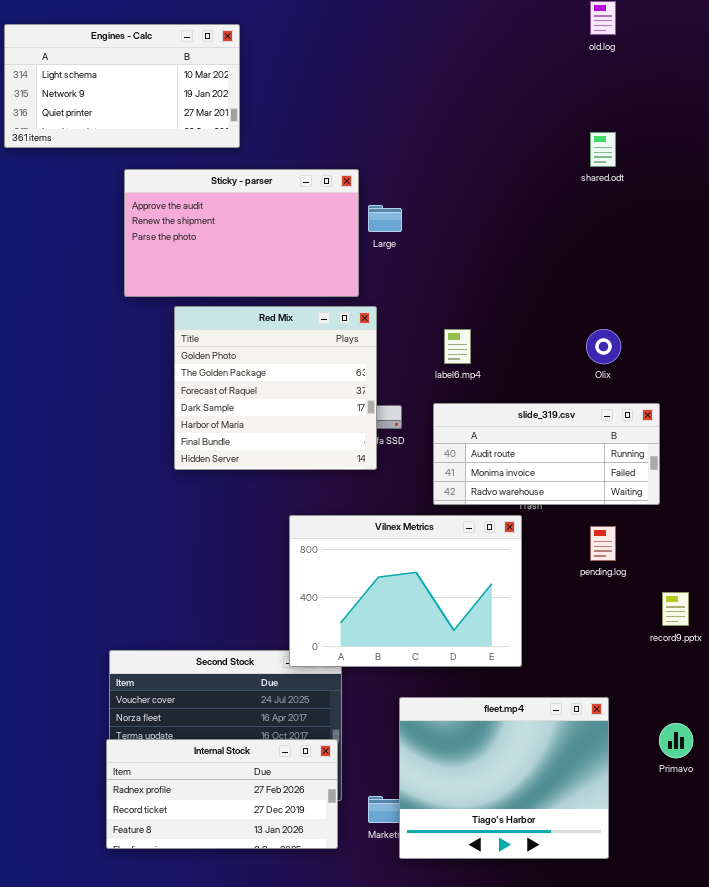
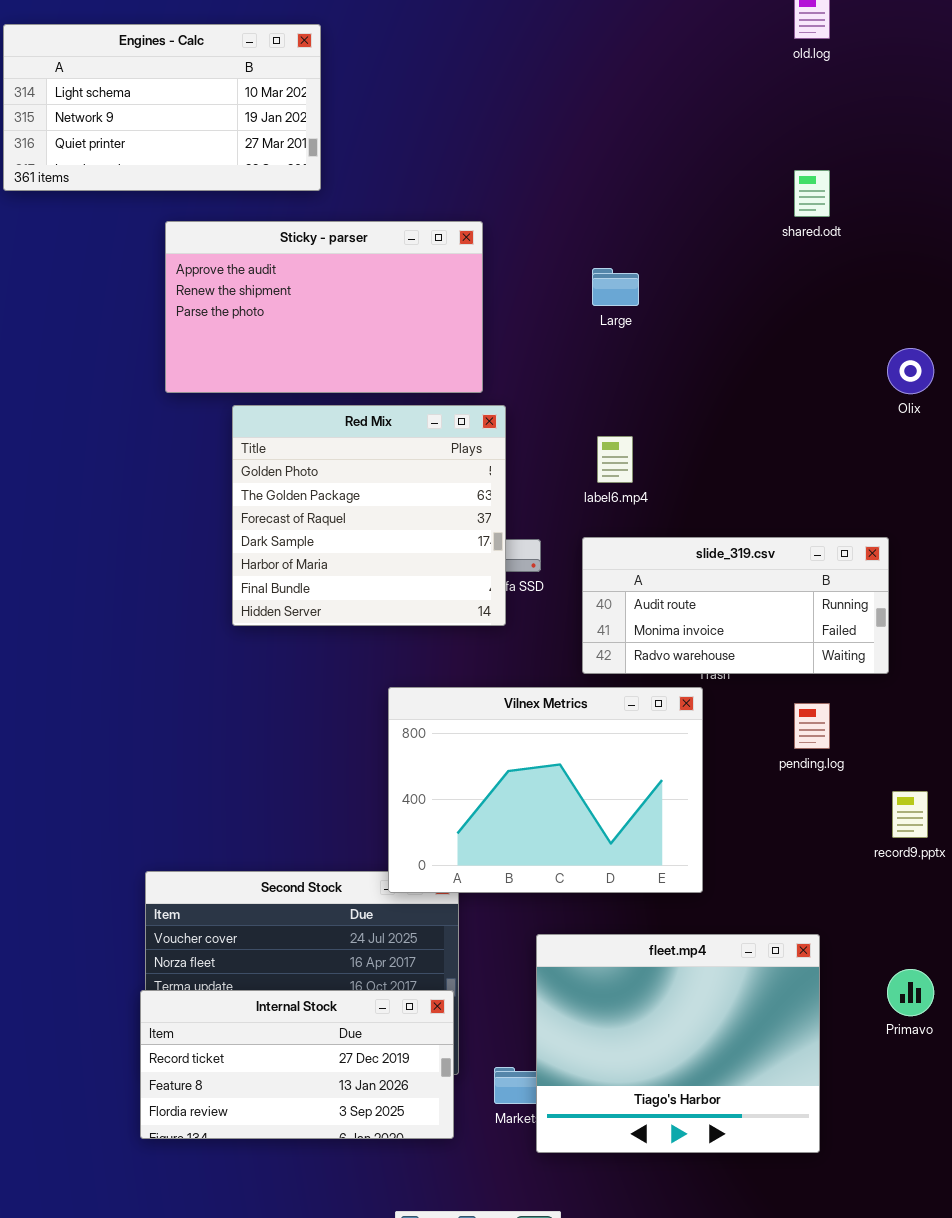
Large: [368,205,402,232] -> [592,268,639,306], moved
Olix: [586,329,621,364] -> [887,348,934,394], moved
Internal Stock: [106,739,338,849] -> [140,990,454,1139], scrolled down 1 row

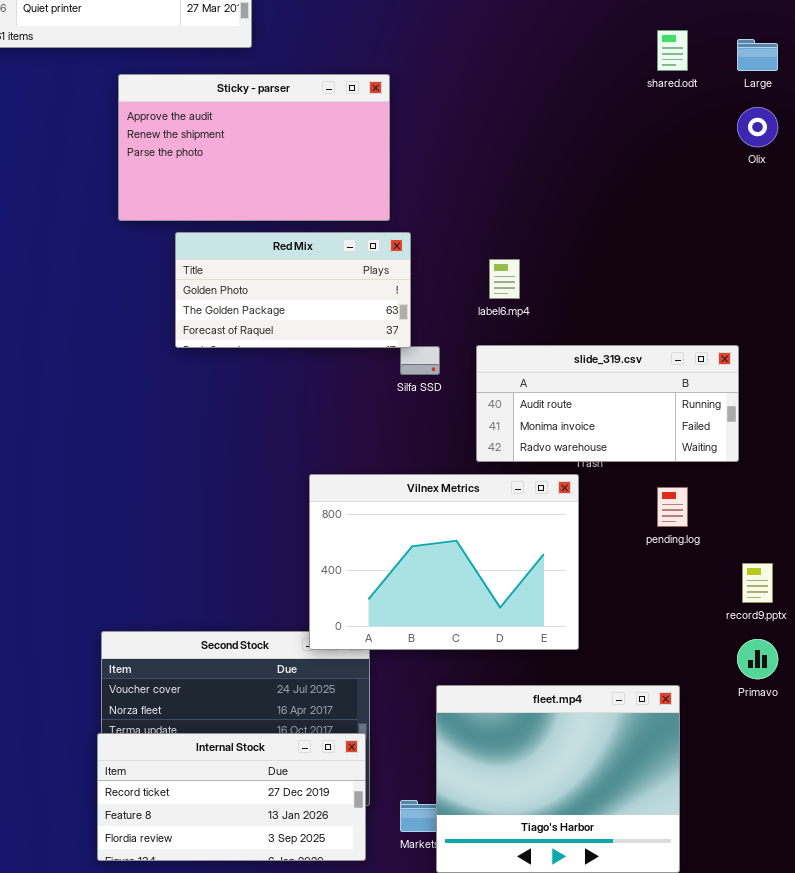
Large: [592,268,639,306] -> [737,39,778,71], moved
Olix: [887,348,934,394] -> [737,107,778,147], moved
Red Mix: [232,405,506,626] -> [175,232,411,348], resized
Primavo: [887,969,934,1016] -> [737,639,778,679], moved

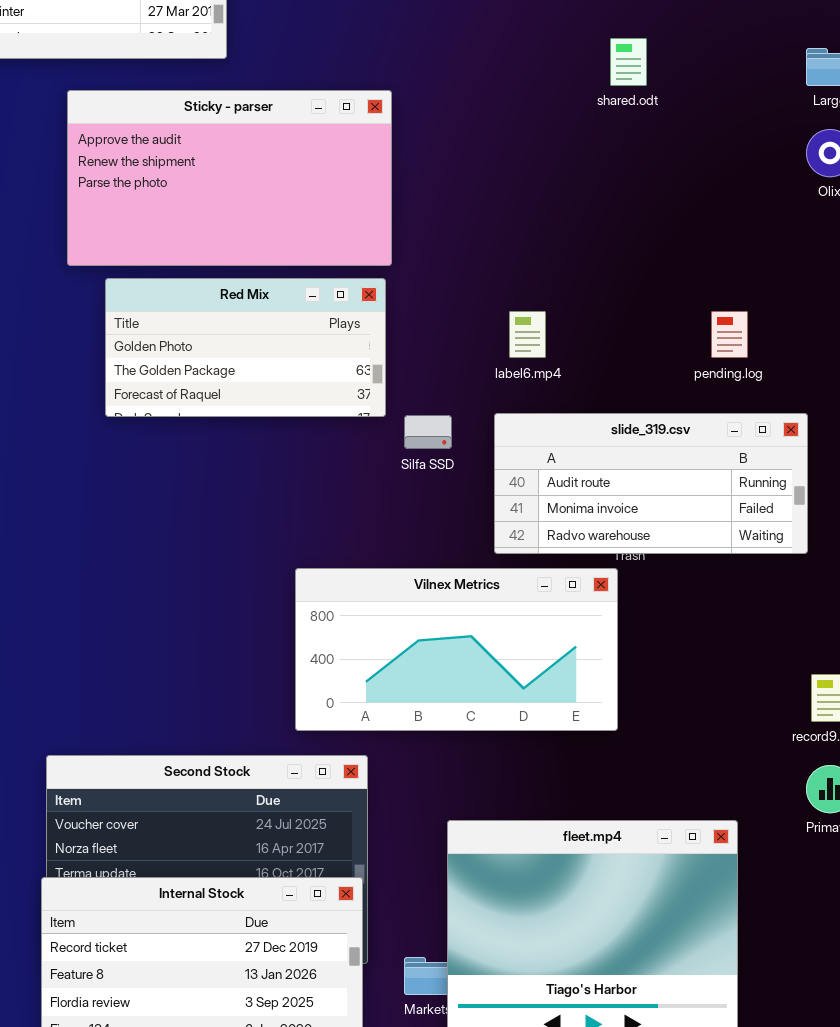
shared.odt: [657,30,688,71] -> [610,38,647,86], moved
Red Mix: [175,232,411,348] -> [105,278,386,417], moved
Vilnex Metrics: [309,474,579,650] -> [295,568,618,731], resized
pending.log: [657,487,688,527] -> [711,311,748,358], moved

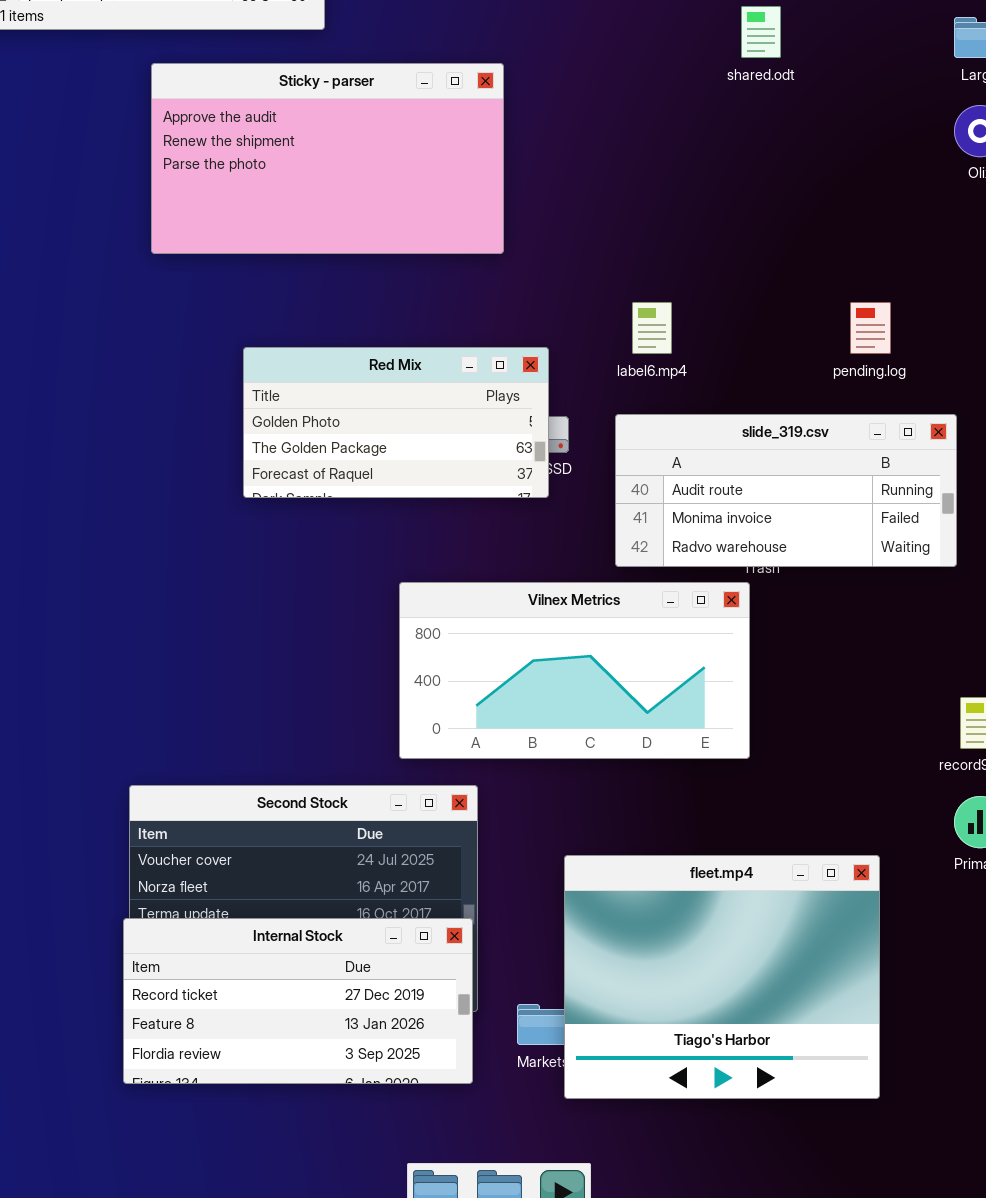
Red Mix: [105,278,386,417] -> [243,347,549,498], moved

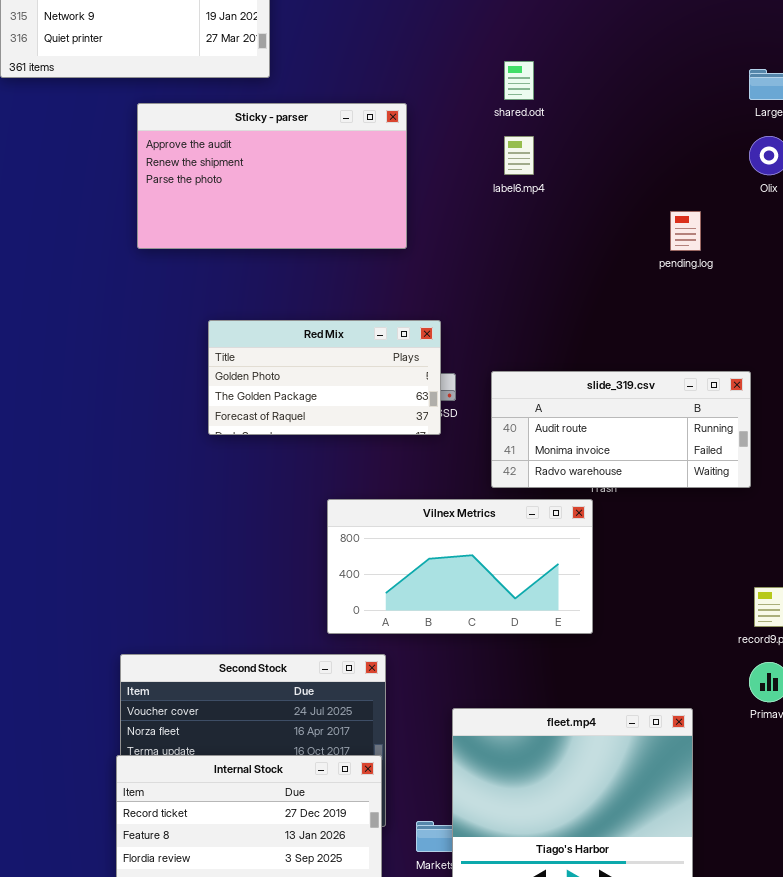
shared.odt: [741,6,781,58] -> [504,61,534,100], moved
label6.mp4: [632,302,672,354] -> [504,136,534,175], moved
pending.log: [850,302,891,354] -> [670,211,701,251], moved

